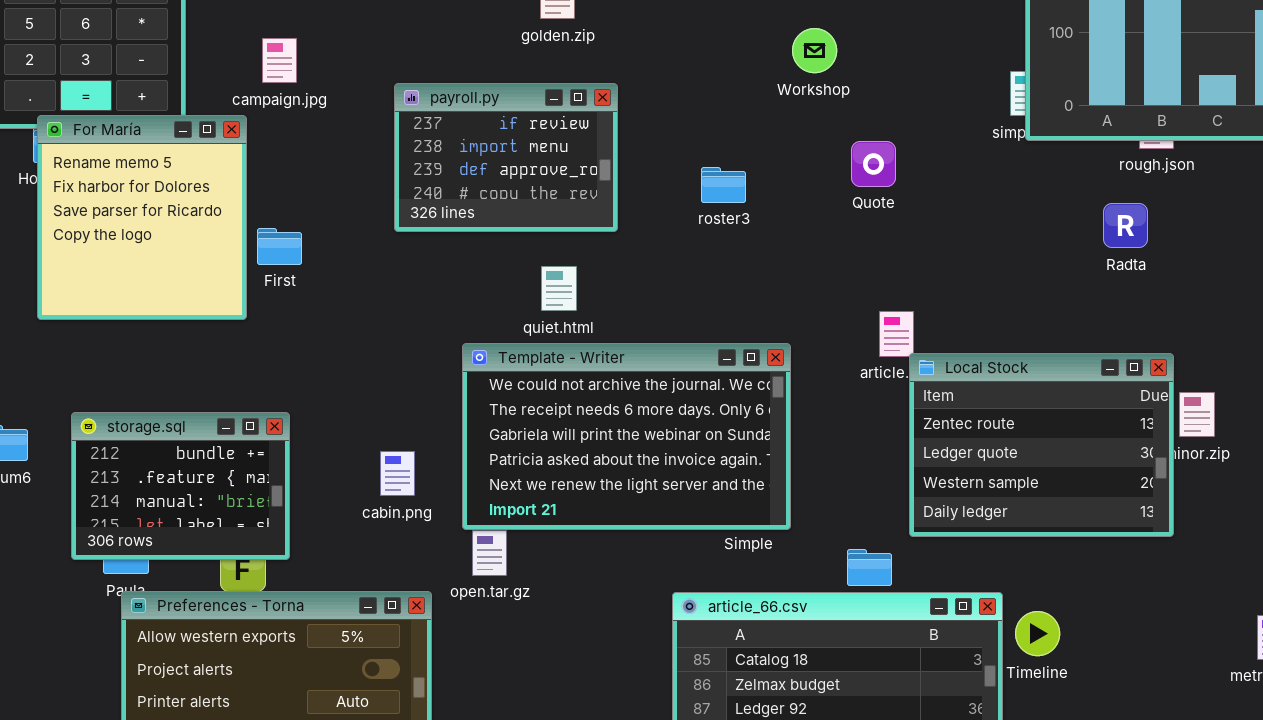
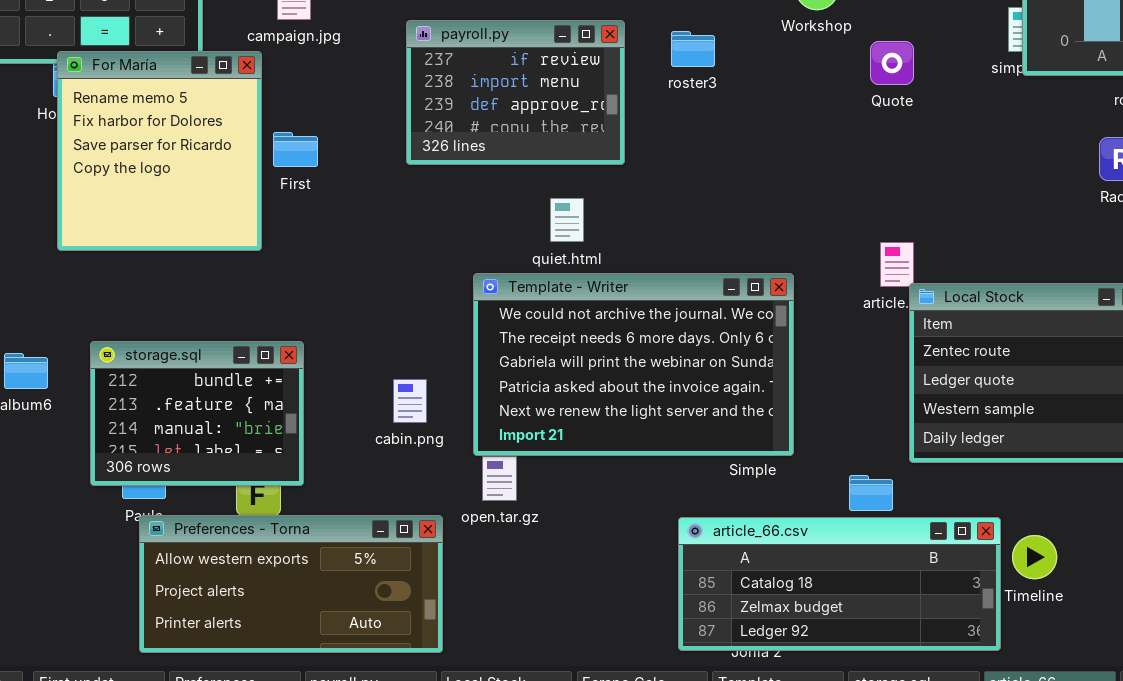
Quote: [851,141,896,187] -> [870,41,914,85], moved
roster3: [701,167,746,203] -> [671,31,715,67], moved
First: [257,228,302,265] -> [273,132,318,167], moved

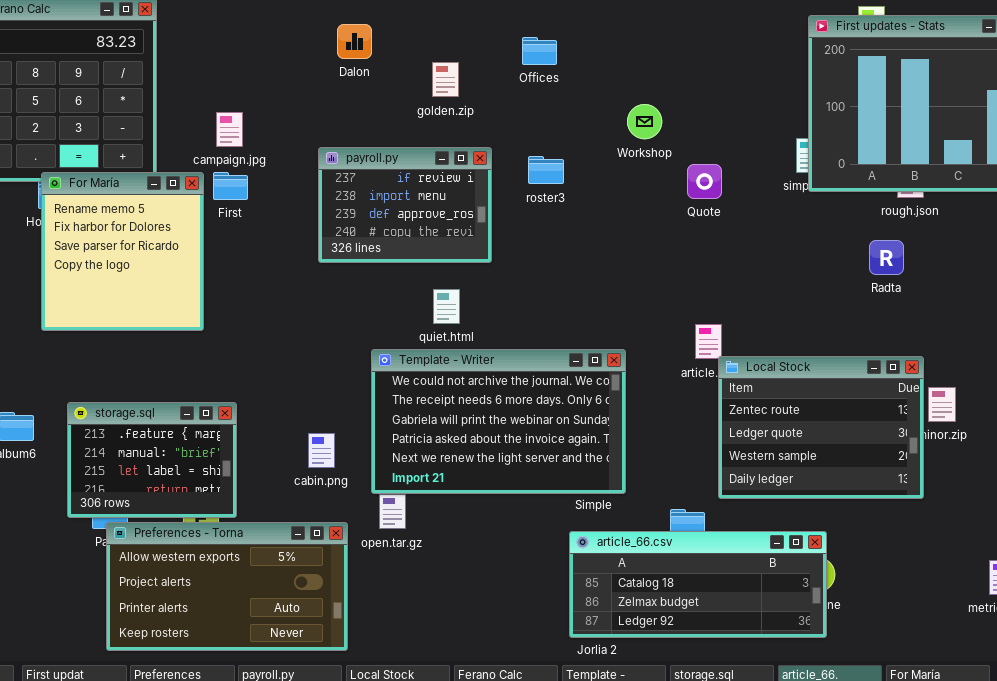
First: [273,132,318,167] -> [213,172,248,200], moved
storage.sql: [90,341,304,486] -> [67,402,237,518], scrolled down 1 row
Preferences - Torna: [139,515,443,653] -> [106,522,348,651], resized
article_66.csv: [678,517,1001,651] -> [569,531,827,638], moved

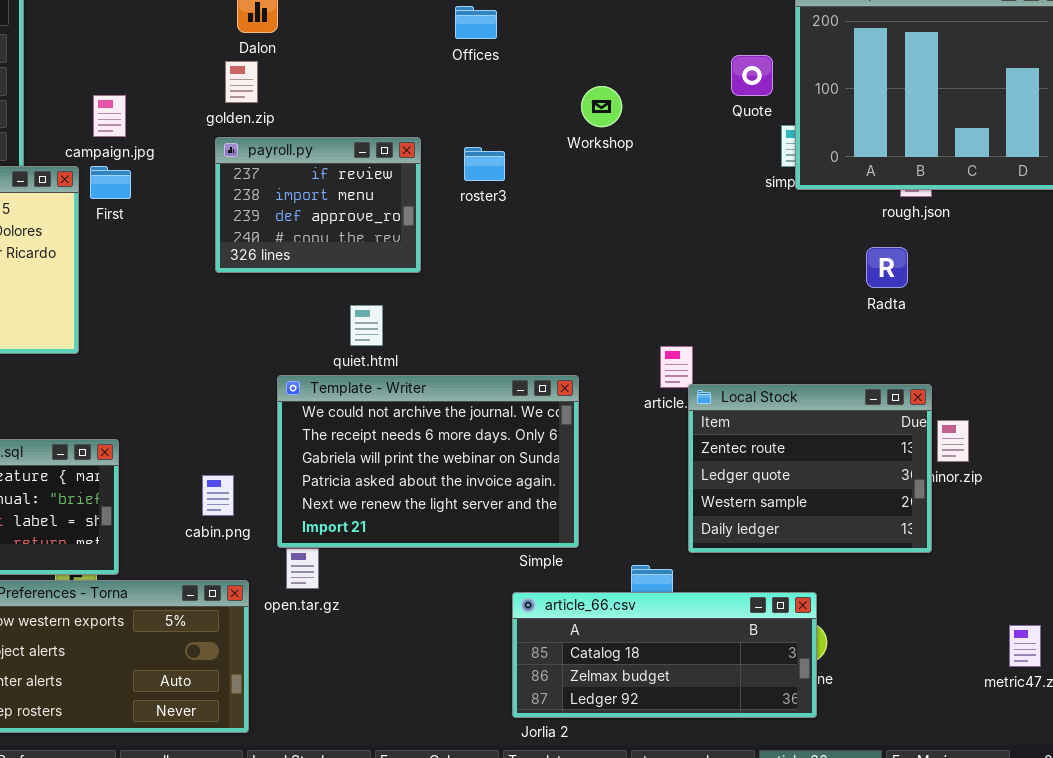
golden.zip: [432,62,459,97] -> [225,61,258,103], moved
Quote: [687,164,722,199] -> [731,55,773,96], moved

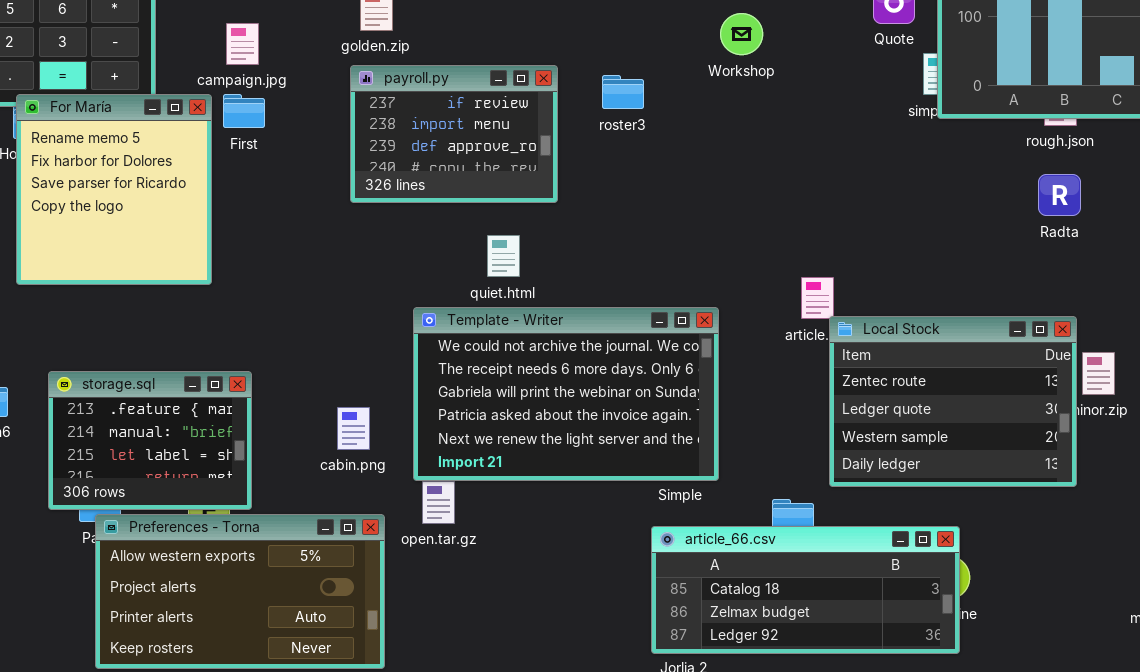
Radta: [866,247,908,288] -> [1038,174,1081,216], moved

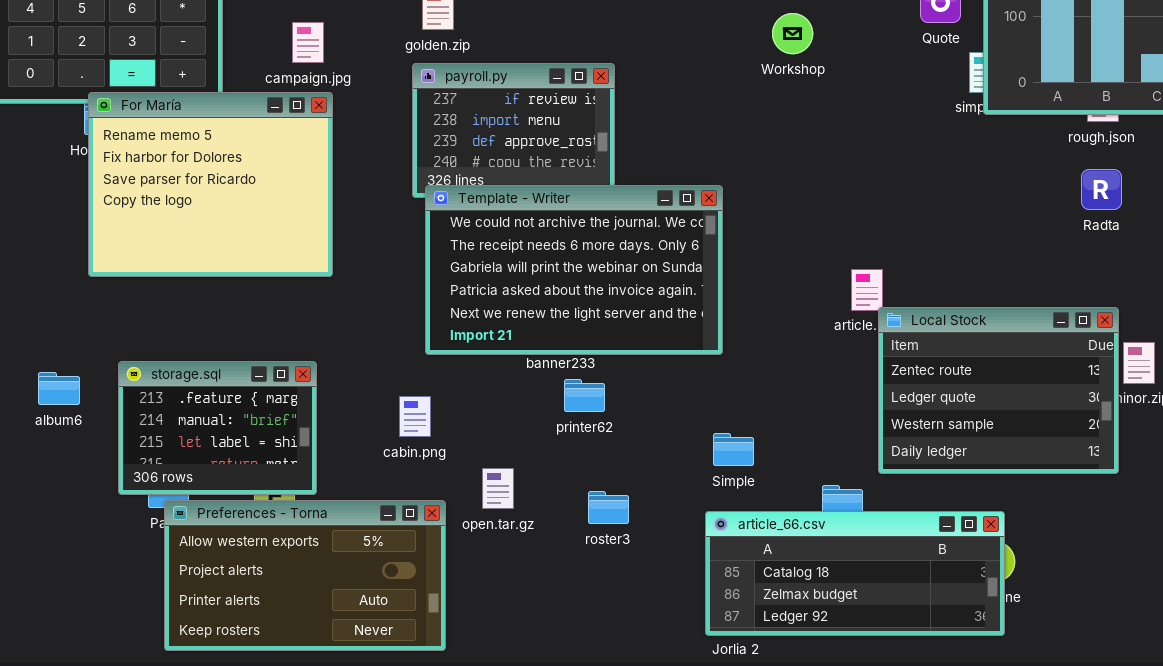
roster3: [602,75,644,109] -> [588,491,629,524], moved
For María: [16,94,212,285] -> [88,92,333,277], resized
Template - Writer: [413,307,719,481] -> [425,185,723,355], moved

